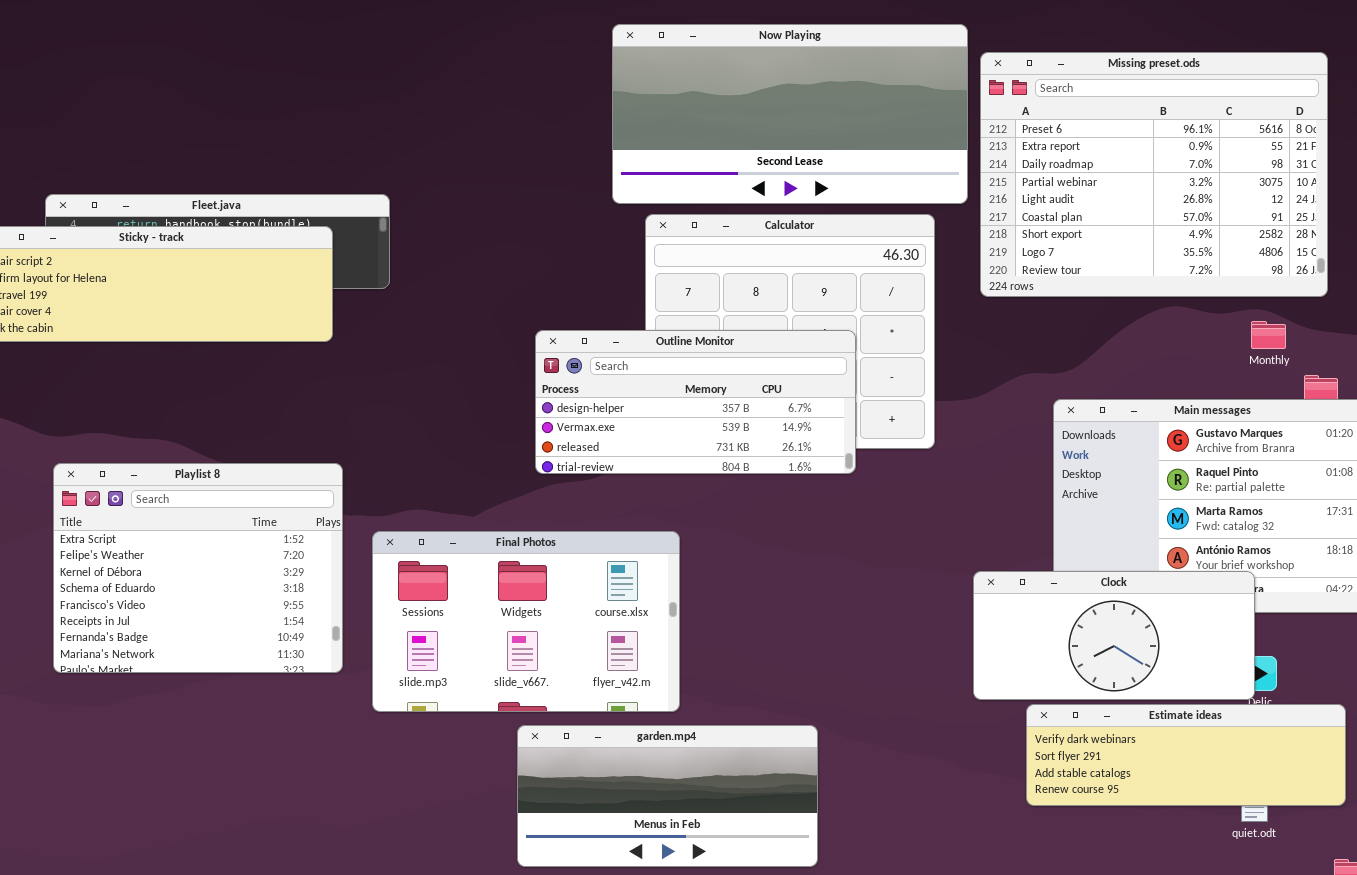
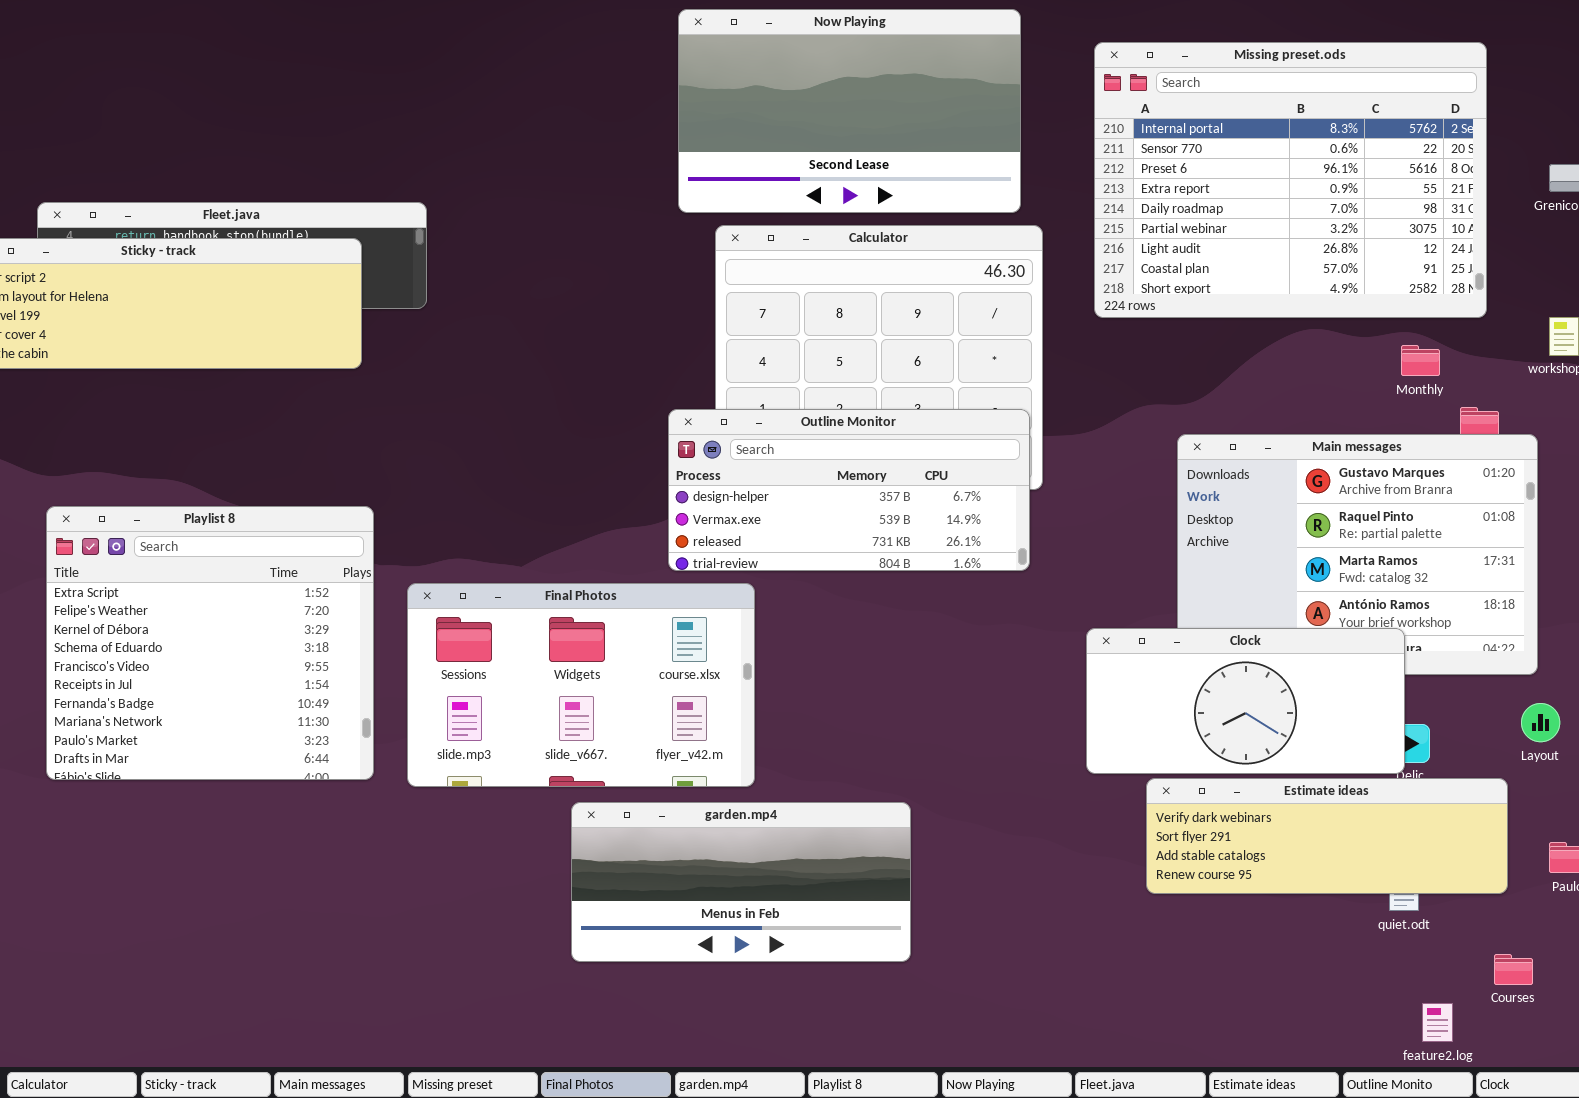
Now Playing: [612,24,968,204] -> [678,9,1021,213], resized
Missing preset.ods: [980,52,1328,297] -> [1094,42,1487,318], scrolled up 2 rows
Outline Monitor: [535,330,856,474] -> [668,409,1030,571], moved
Playlist 8: [53,463,343,673] -> [46,506,374,780], resized

